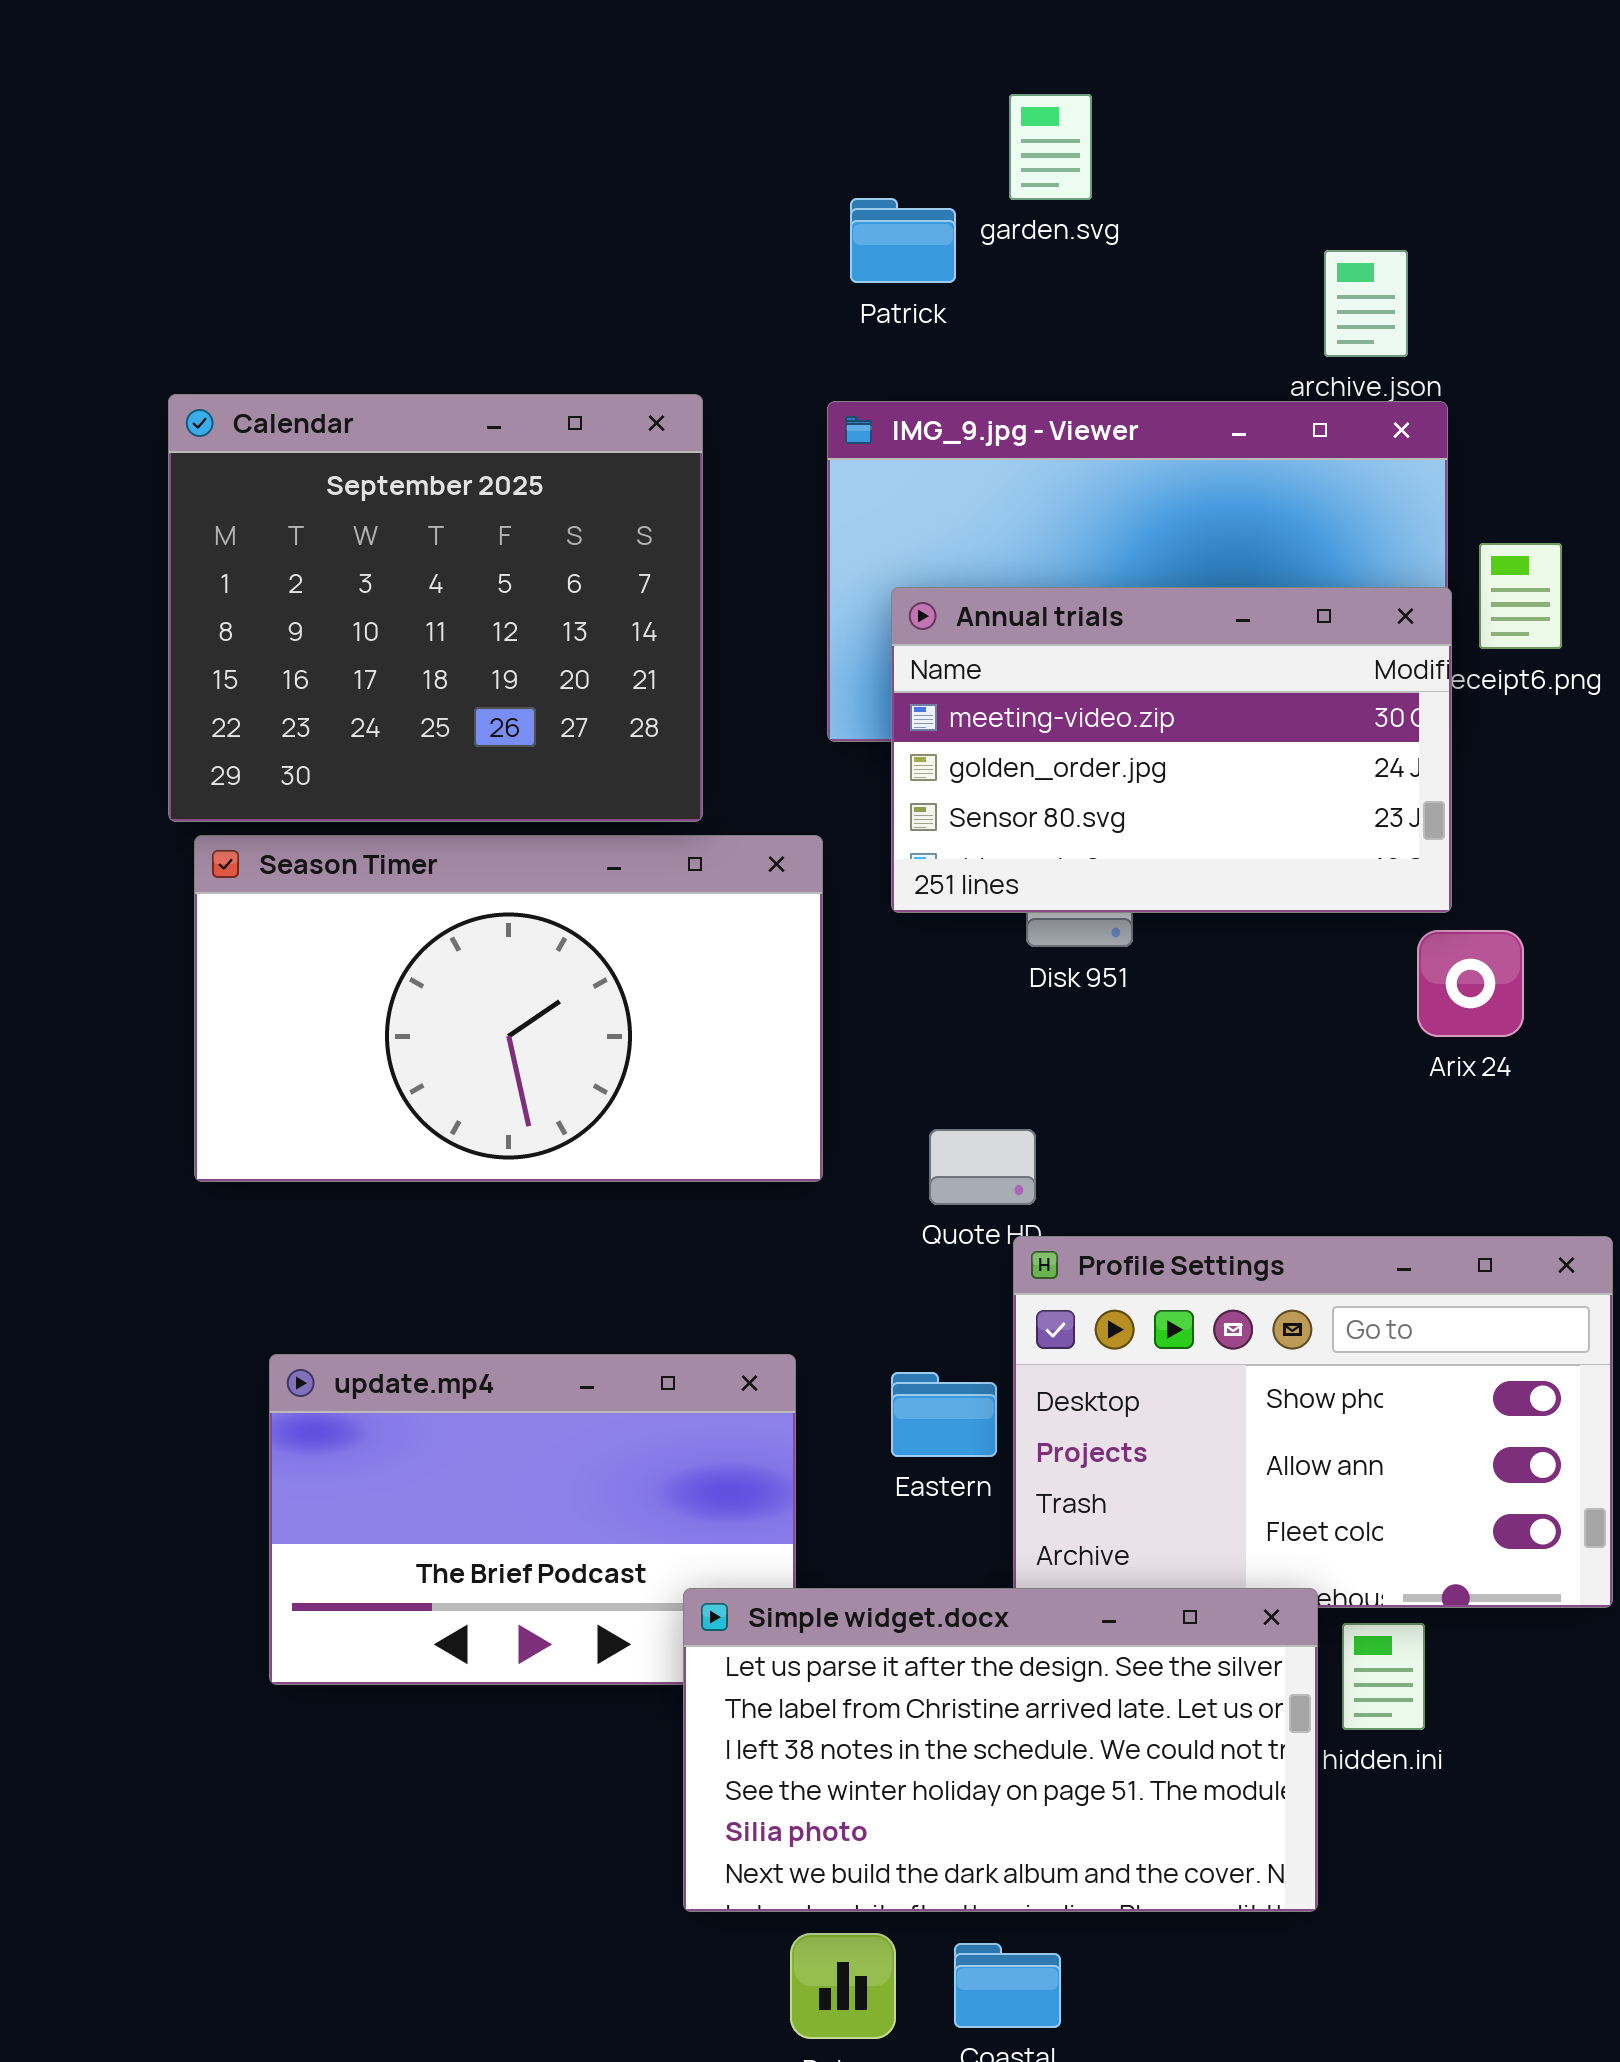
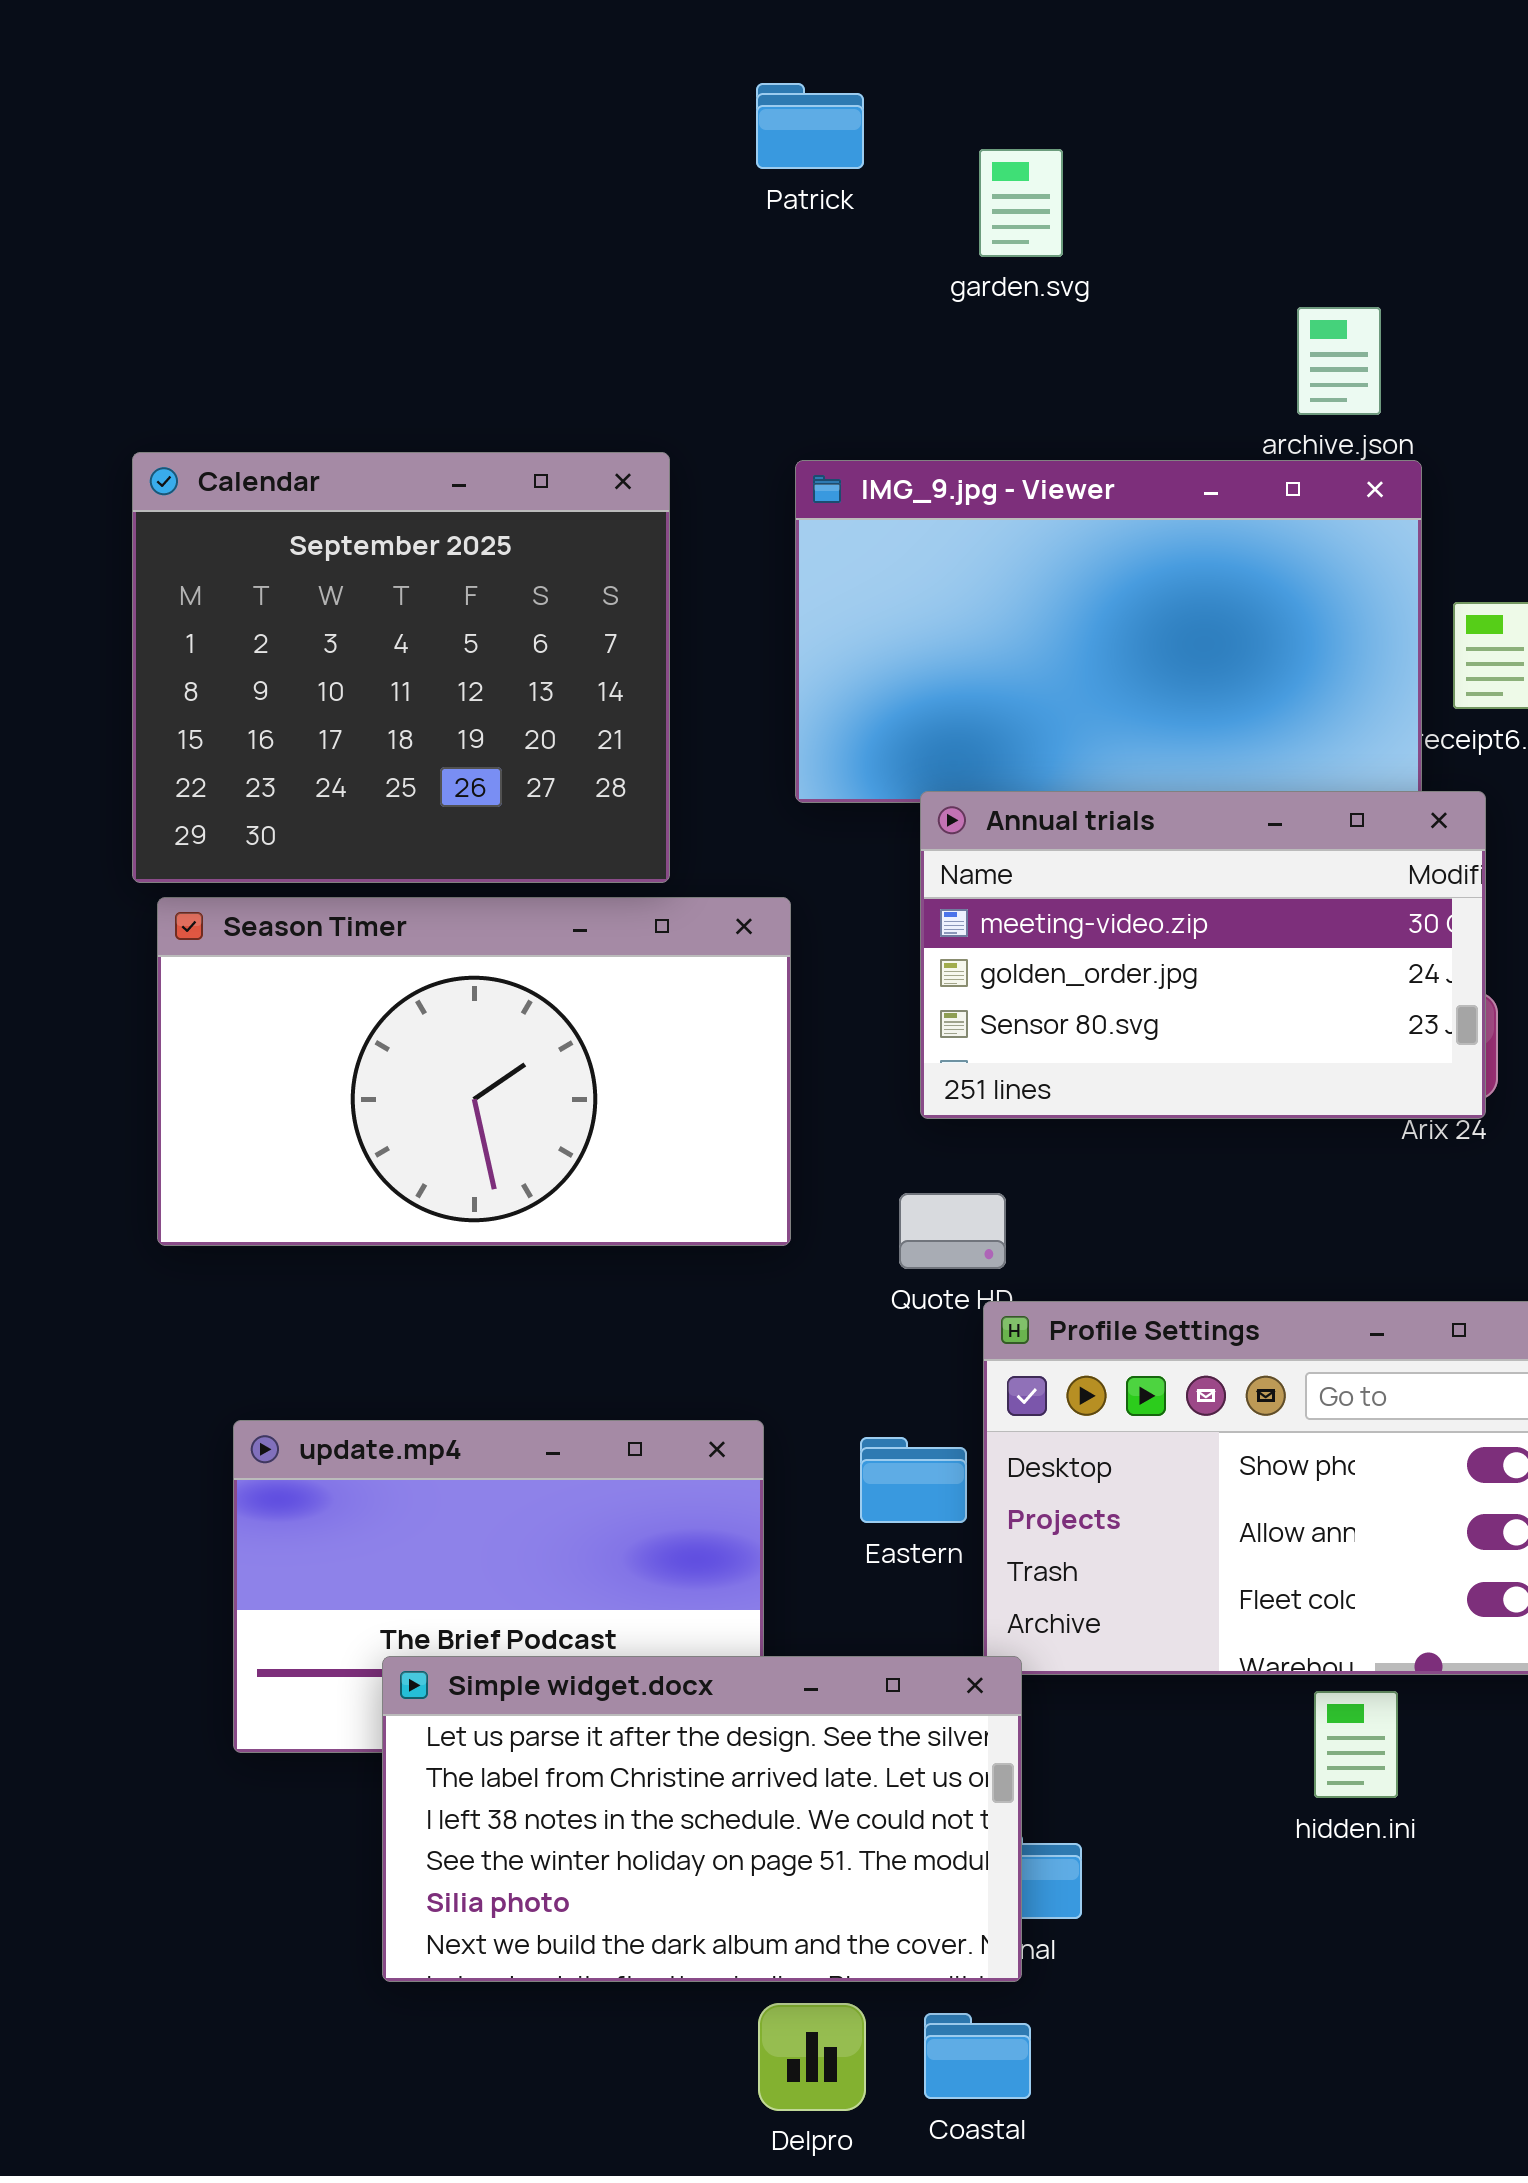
Patrick: [850,198,956,283] -> [756,83,864,169], moved
Annual trials: [891,587,1452,913] -> [920,791,1486,1119], moved
Simple widget.docx: [683,1588,1318,1912] -> [382,1656,1022,1982], moved

